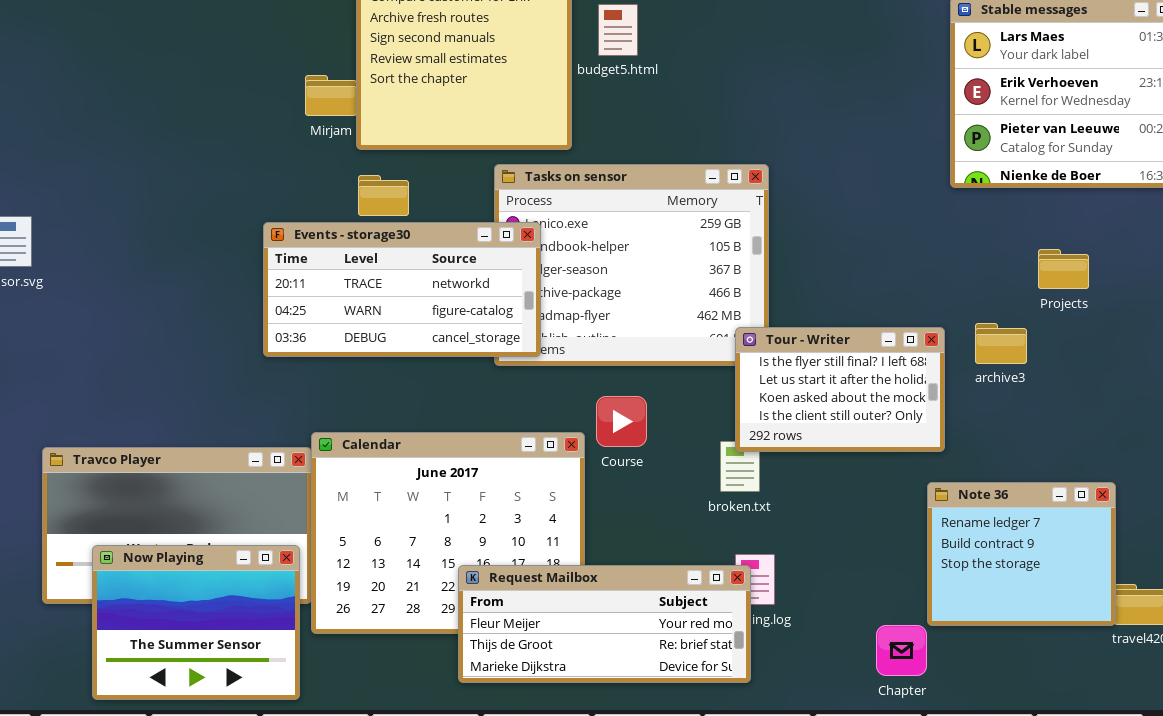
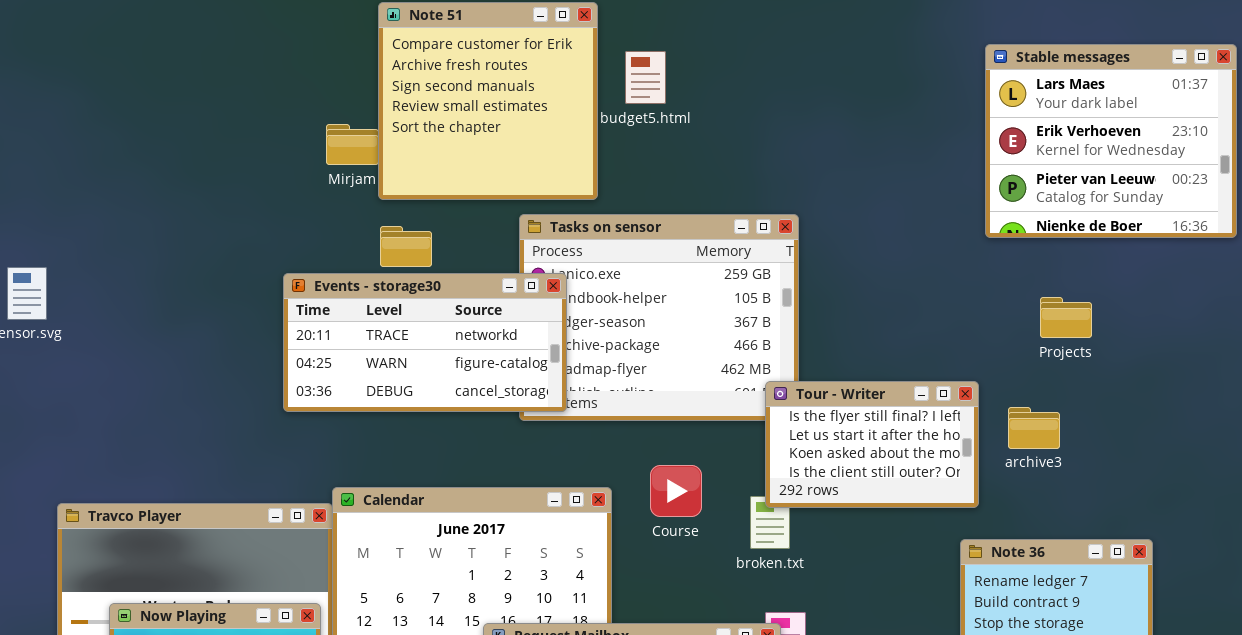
Projects: [1038,249,1089,289] -> [1040,297,1092,338], moved
archive3: [975,323,1027,364] -> [1008,407,1060,449], moved
Course: [596,396,647,447] -> [650,465,702,517], moved

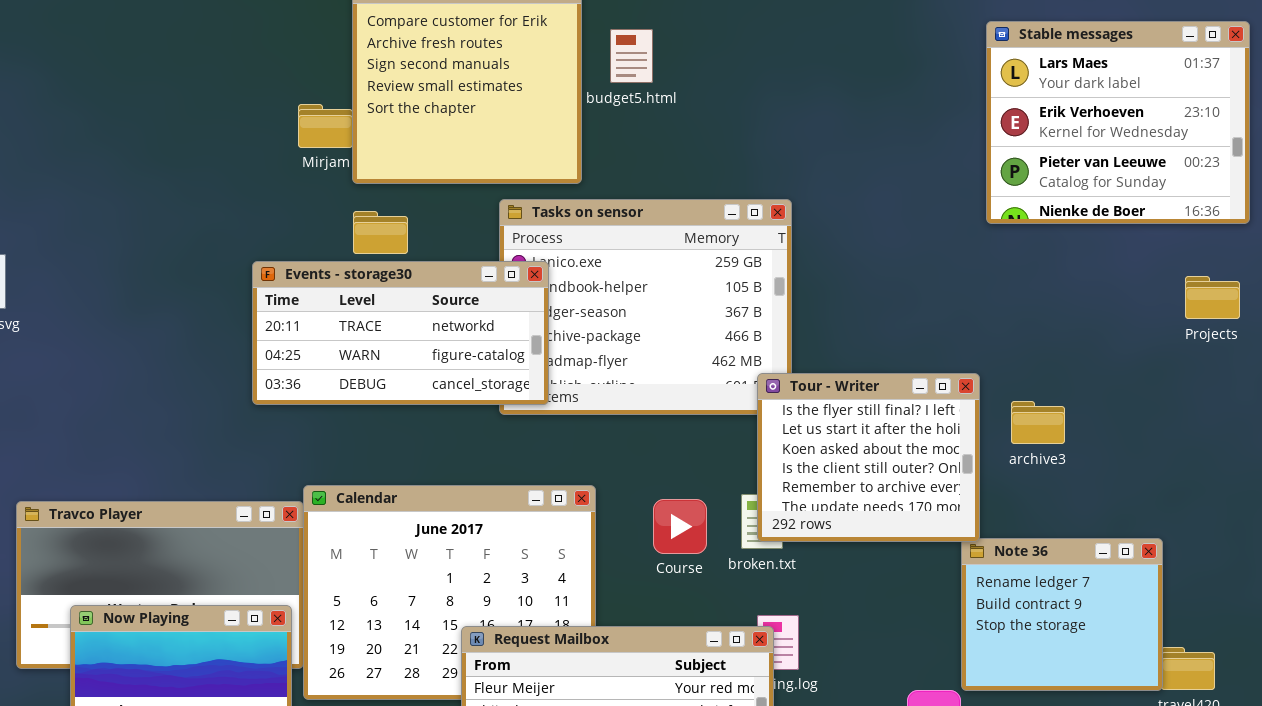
Projects: [1040,297,1092,338] -> [1185,276,1240,319], moved
Tour - Writer: [765,381,979,508] -> [757,373,980,542], resized
Course: [650,465,702,517] -> [653,499,707,554], moved

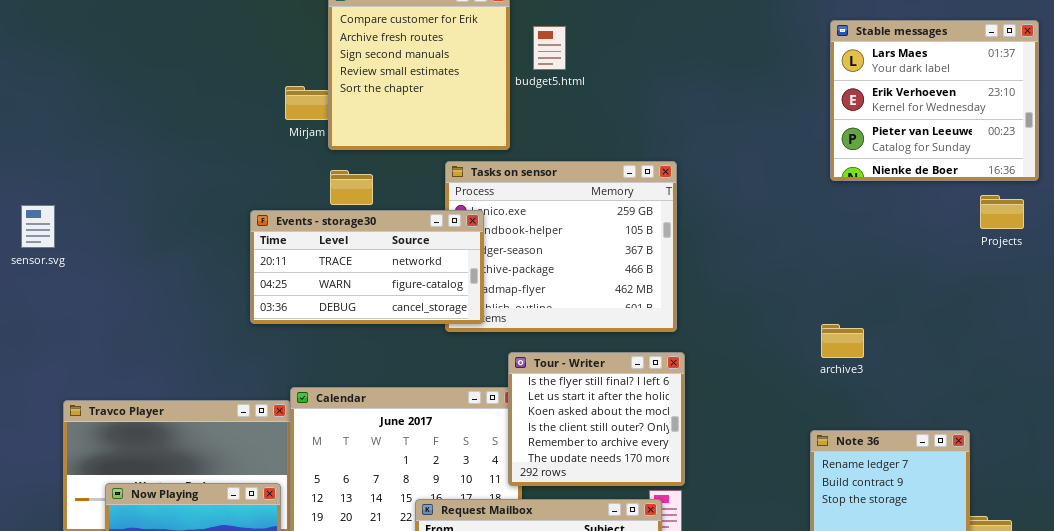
Projects: [1185,276,1240,319] -> [980,195,1024,229], moved
Tour - Writer: [757,373,980,542] -> [508,352,685,486], moved
archive3: [1011,401,1065,444] -> [821,324,864,358], moved

